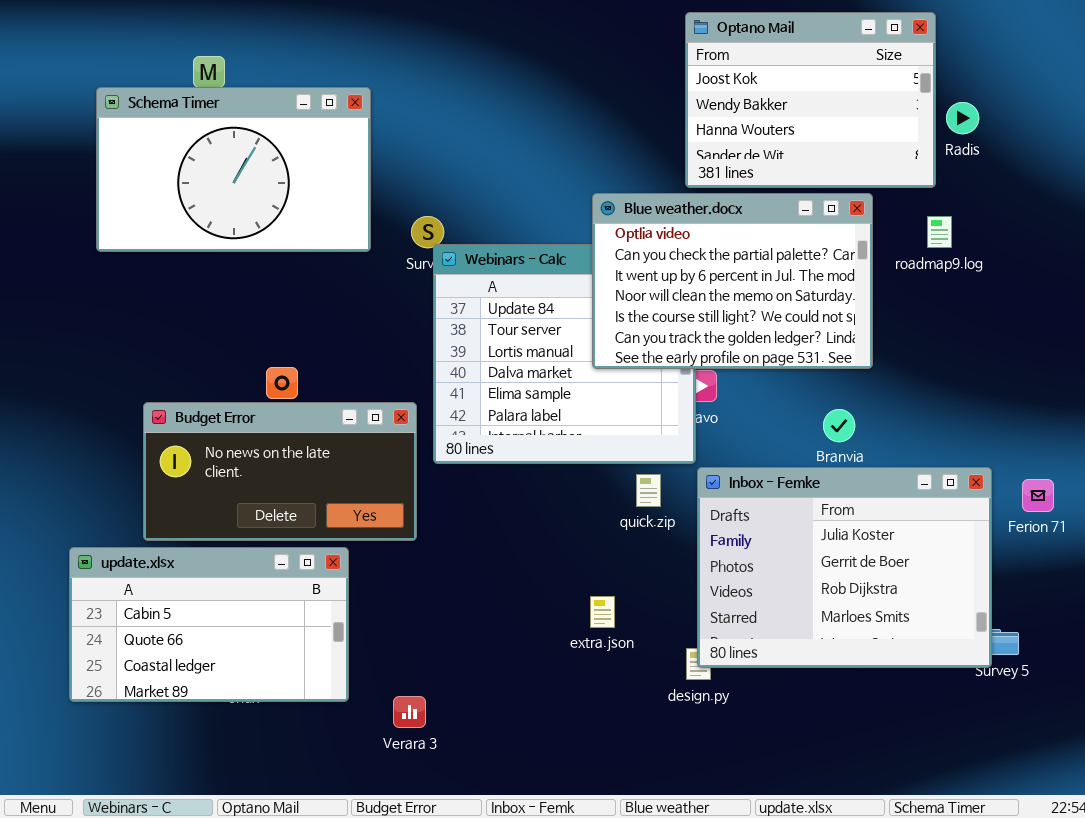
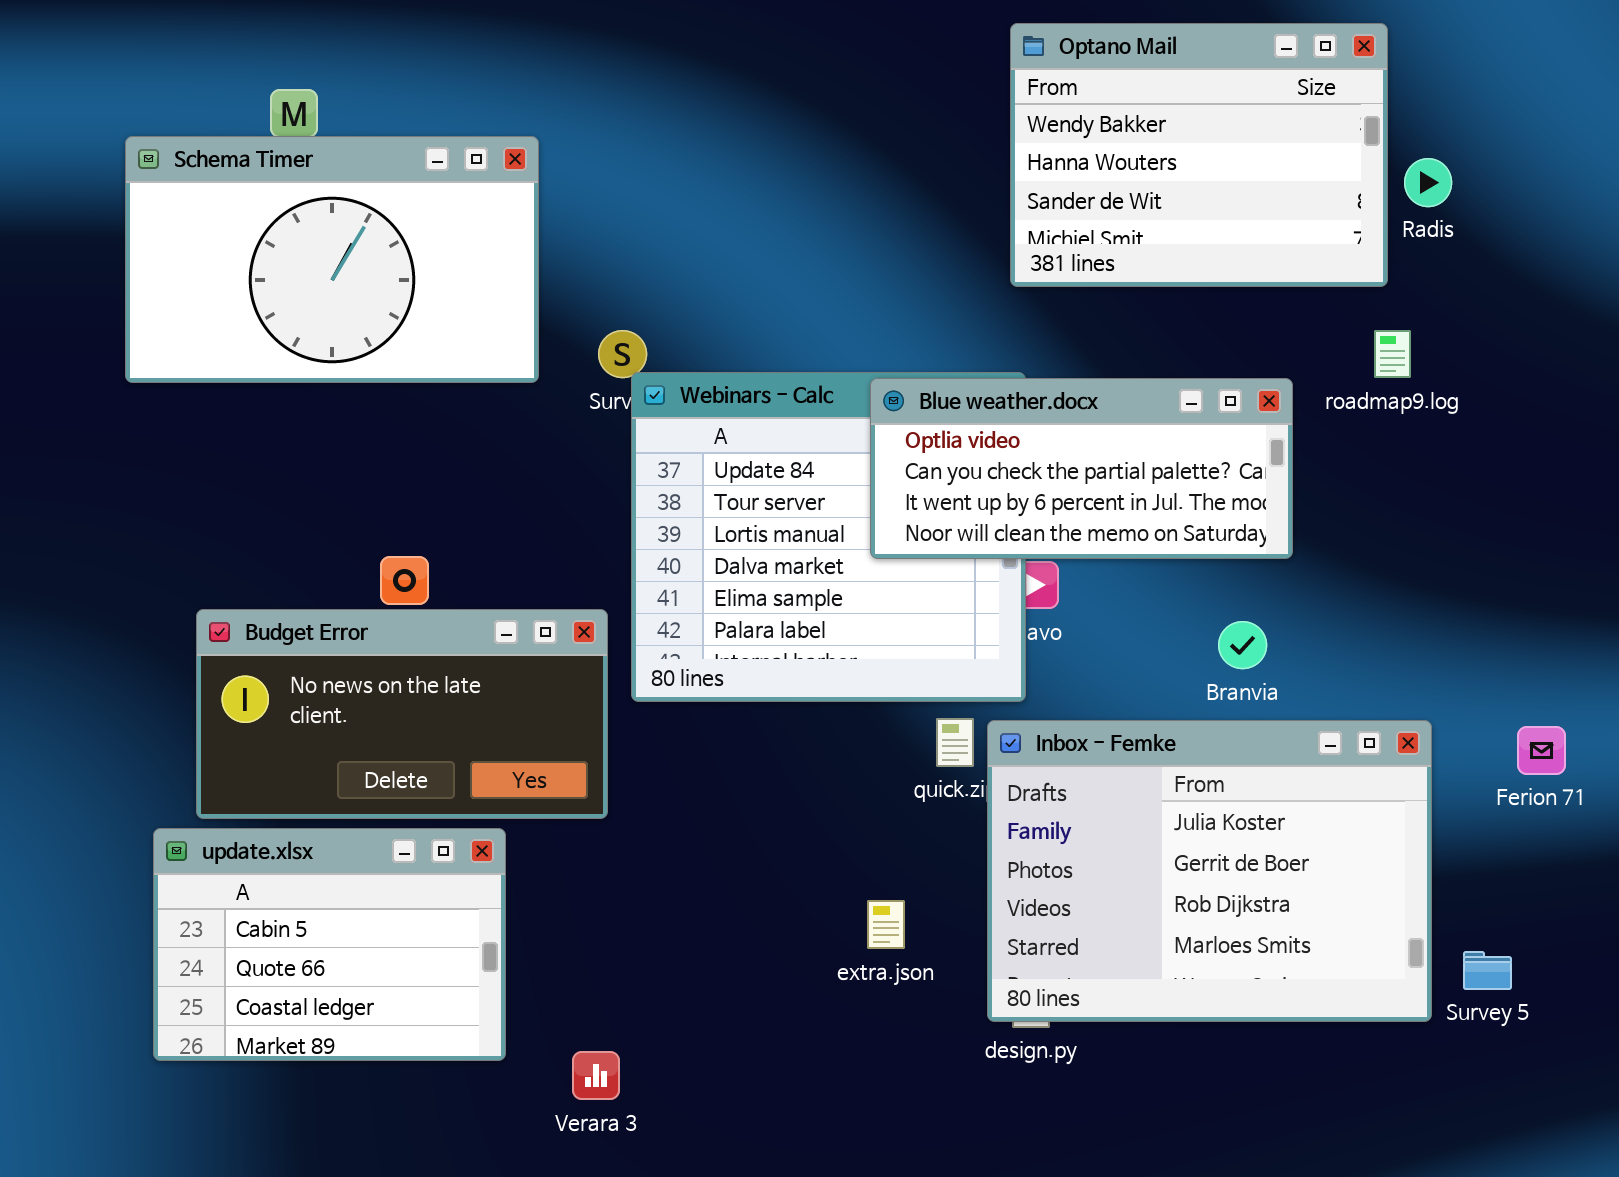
Optano Mail: [685,12,936,188] -> [1010,23,1388,287], scrolled down 1 row
Blue weather.docx: [592,193,873,369] -> [870,378,1293,559], resized
Inbox - Femke: [697,467,992,668] -> [987,720,1432,1022], moved
update.xlsx: [69,547,349,702] -> [153,828,506,1061], resized

